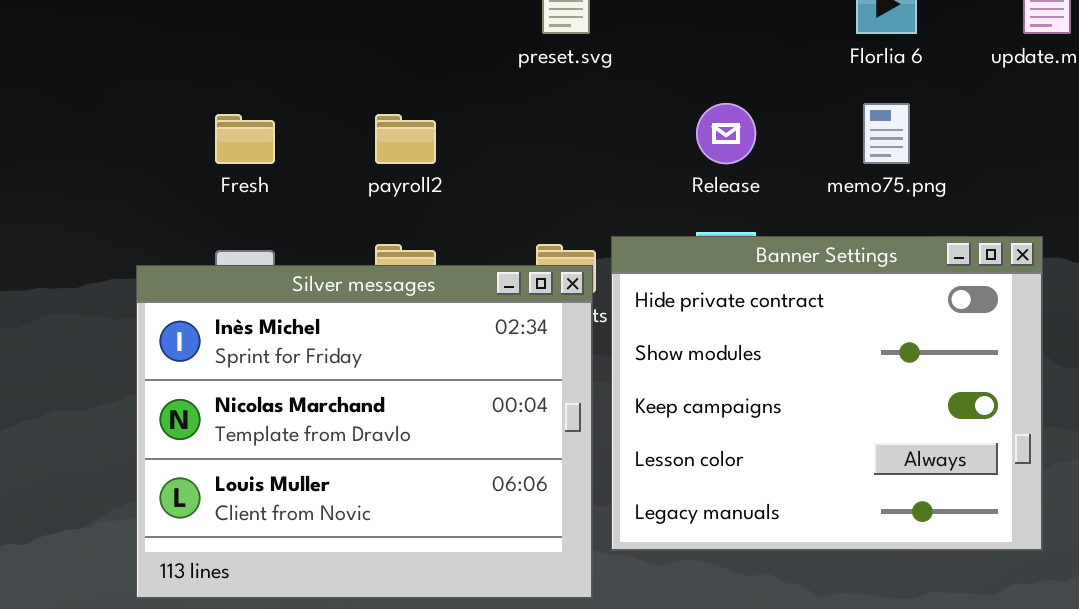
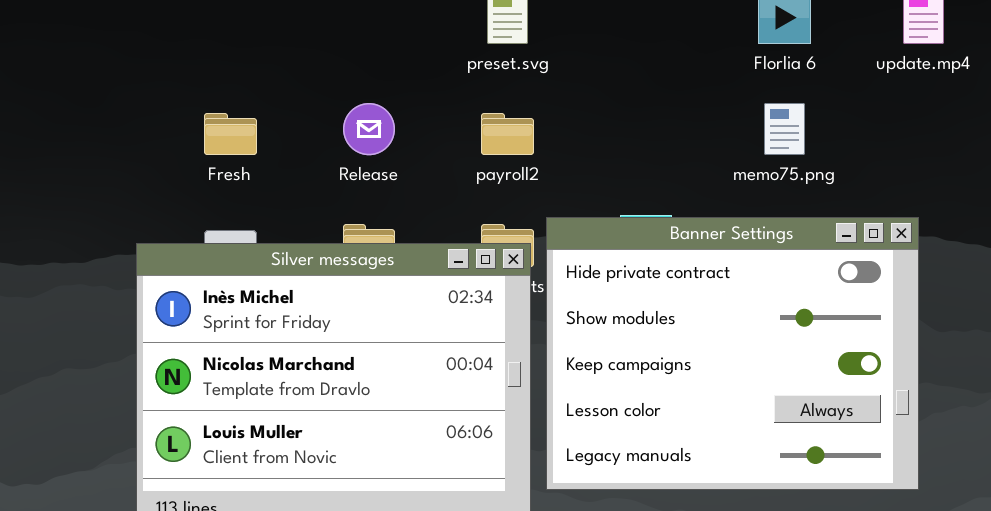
Release: [696,103,756,164] -> [343,103,395,155], moved
payroll2: [375,114,436,164] -> [481,113,534,155], moved

